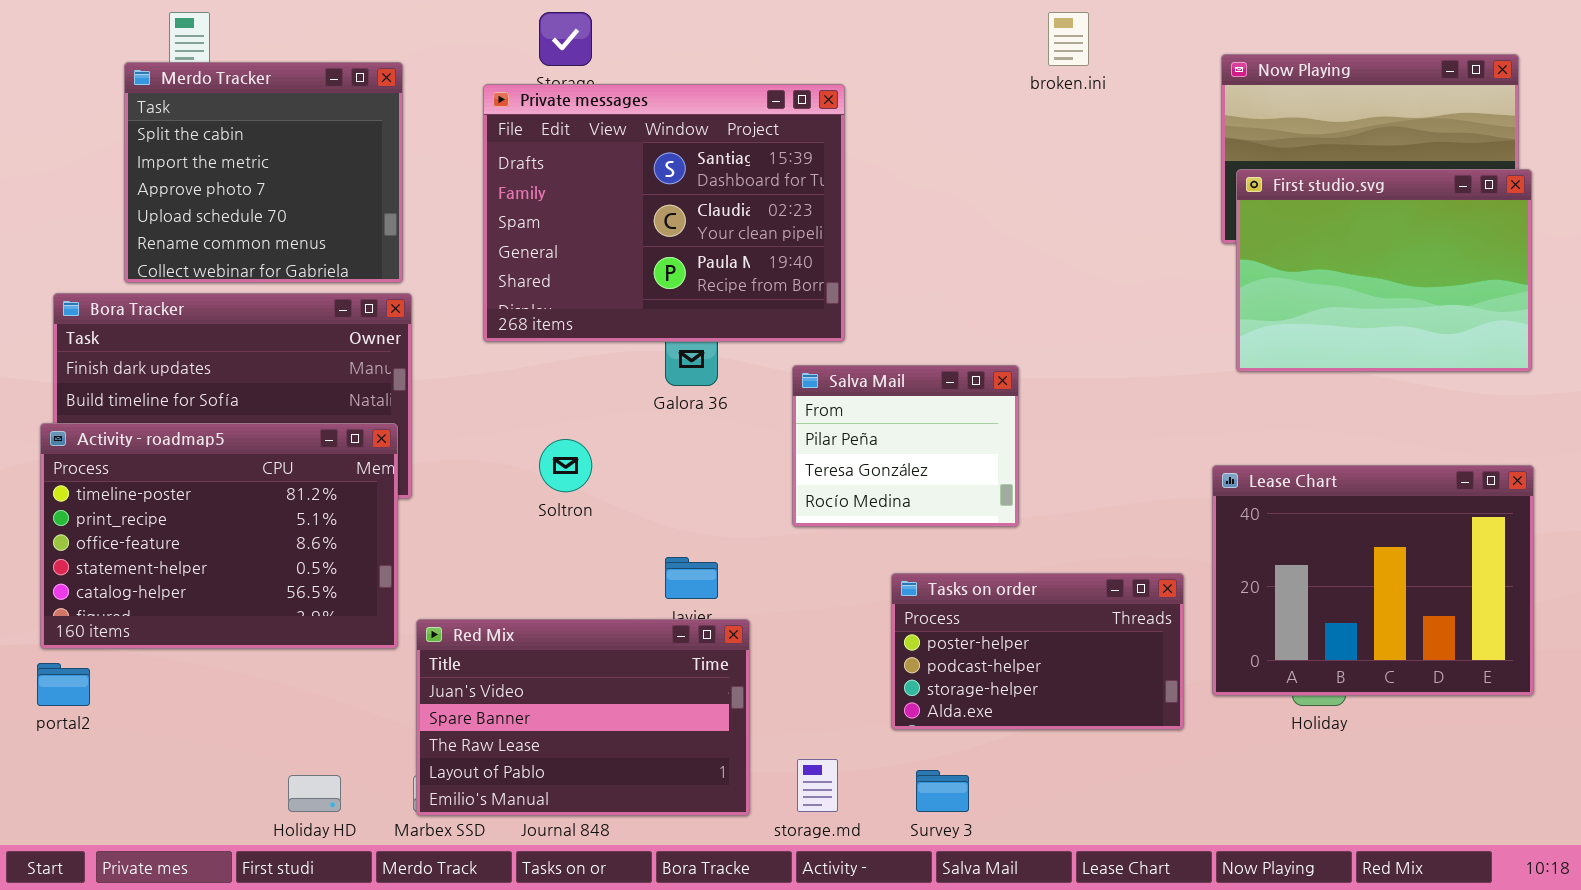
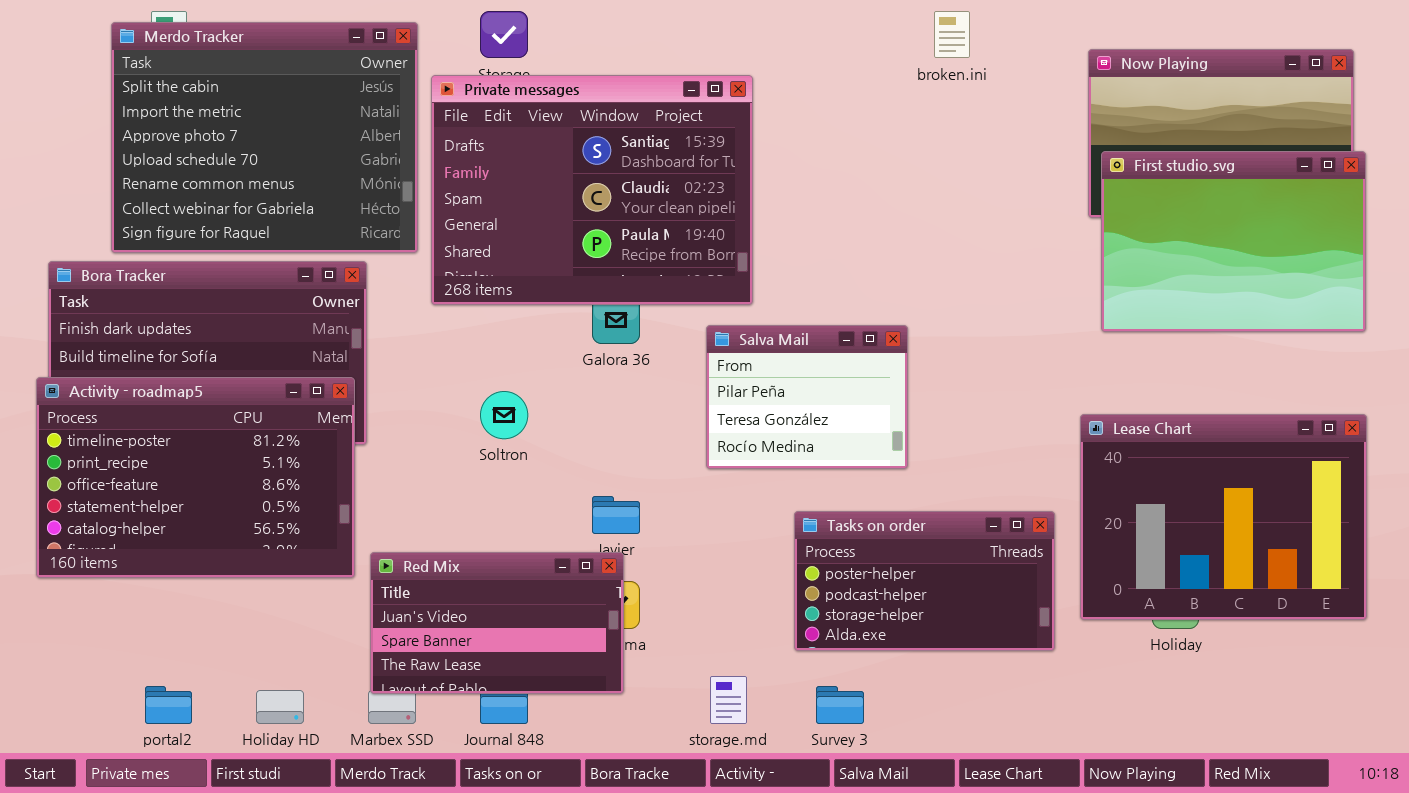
Merdo Tracker: [124,62,403,283] -> [111,22,418,253], resized
Red Mix: [416,619,750,816] -> [370,552,624,694], resized
portal2: [37,663,90,706] -> [145,686,192,724], moved

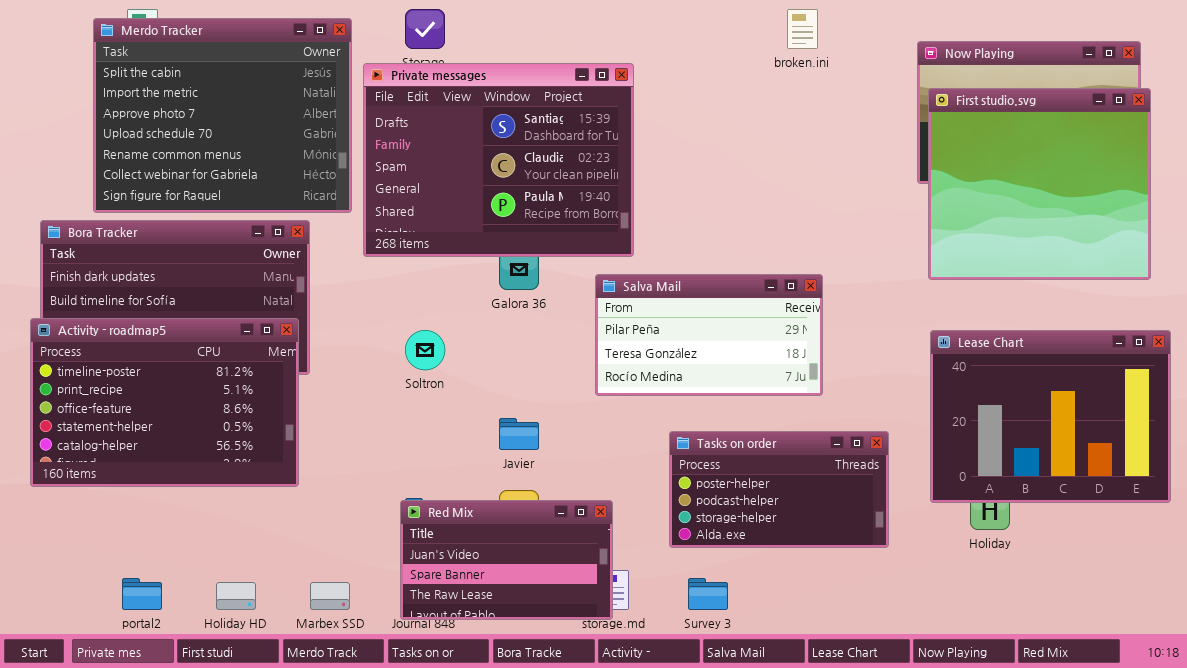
First studio.svg: [1101,151,1366,332] -> [928,88,1151,280], resized
Salva Mail: [706,325,908,469] -> [595,274,823,396], resized
Lease Chart: [1080,414,1367,620] -> [930,330,1171,503], moved
Red Mix: [370,552,624,694] -> [400,500,613,620], moved

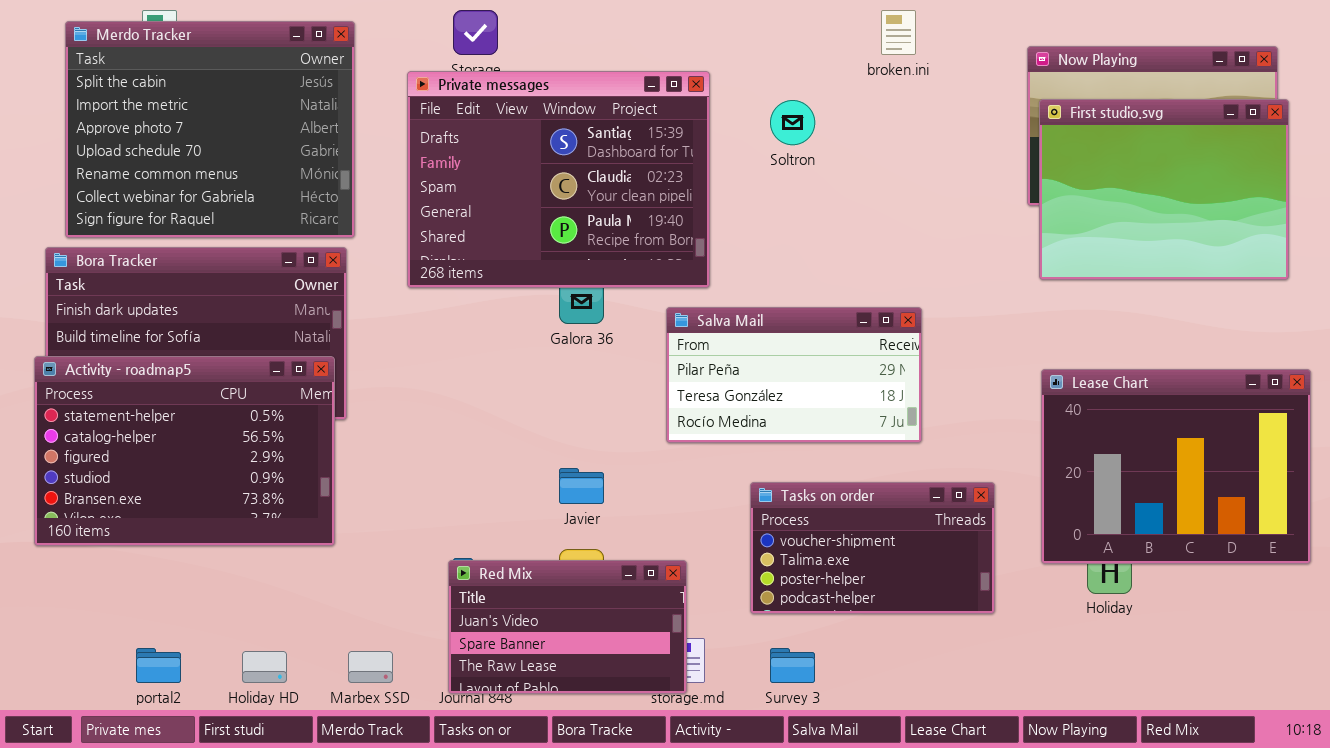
Merdo Tracker: [93,18,352,213] -> [65,21,355,238], moved
First studio.svg: [928,88,1151,280] -> [1039,99,1289,280], resized
Activity - roadmap5: [30,318,299,487] -> [34,356,335,546], scrolled down 3 rows
Soltron: [405,330,445,370] -> [770,100,815,145], moved
Tasks on order: [669,431,889,548] -> [750,482,995,614], scrolled up 2 rows

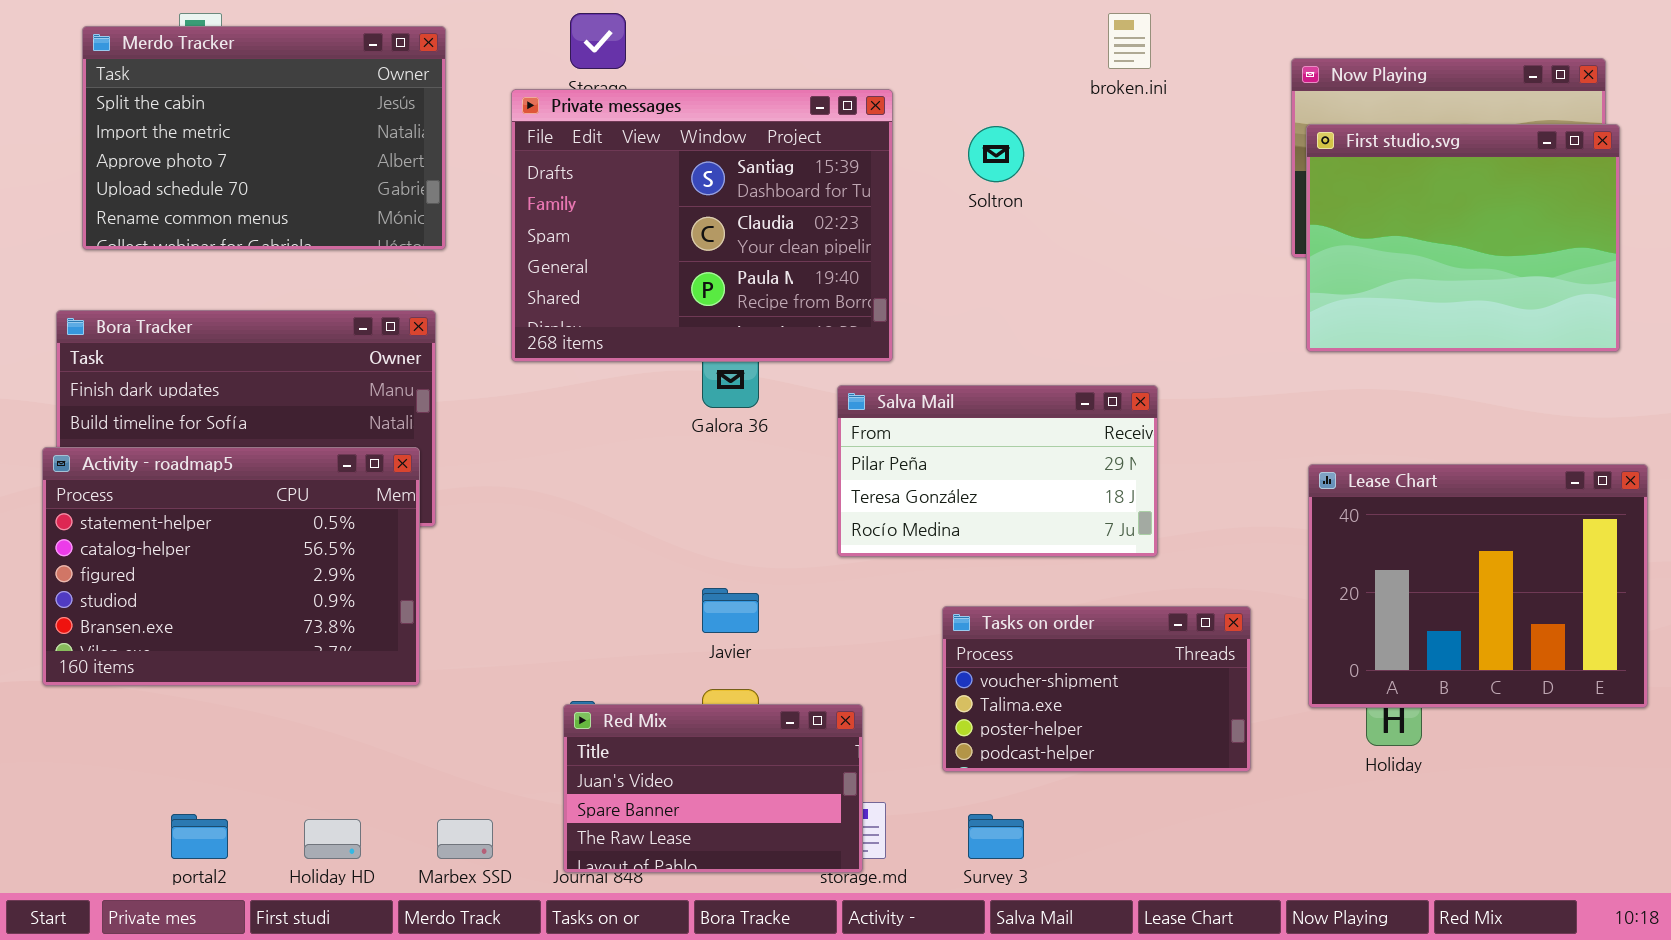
Merdo Tracker: [65,21,355,238] -> [82,26,446,250], resized

